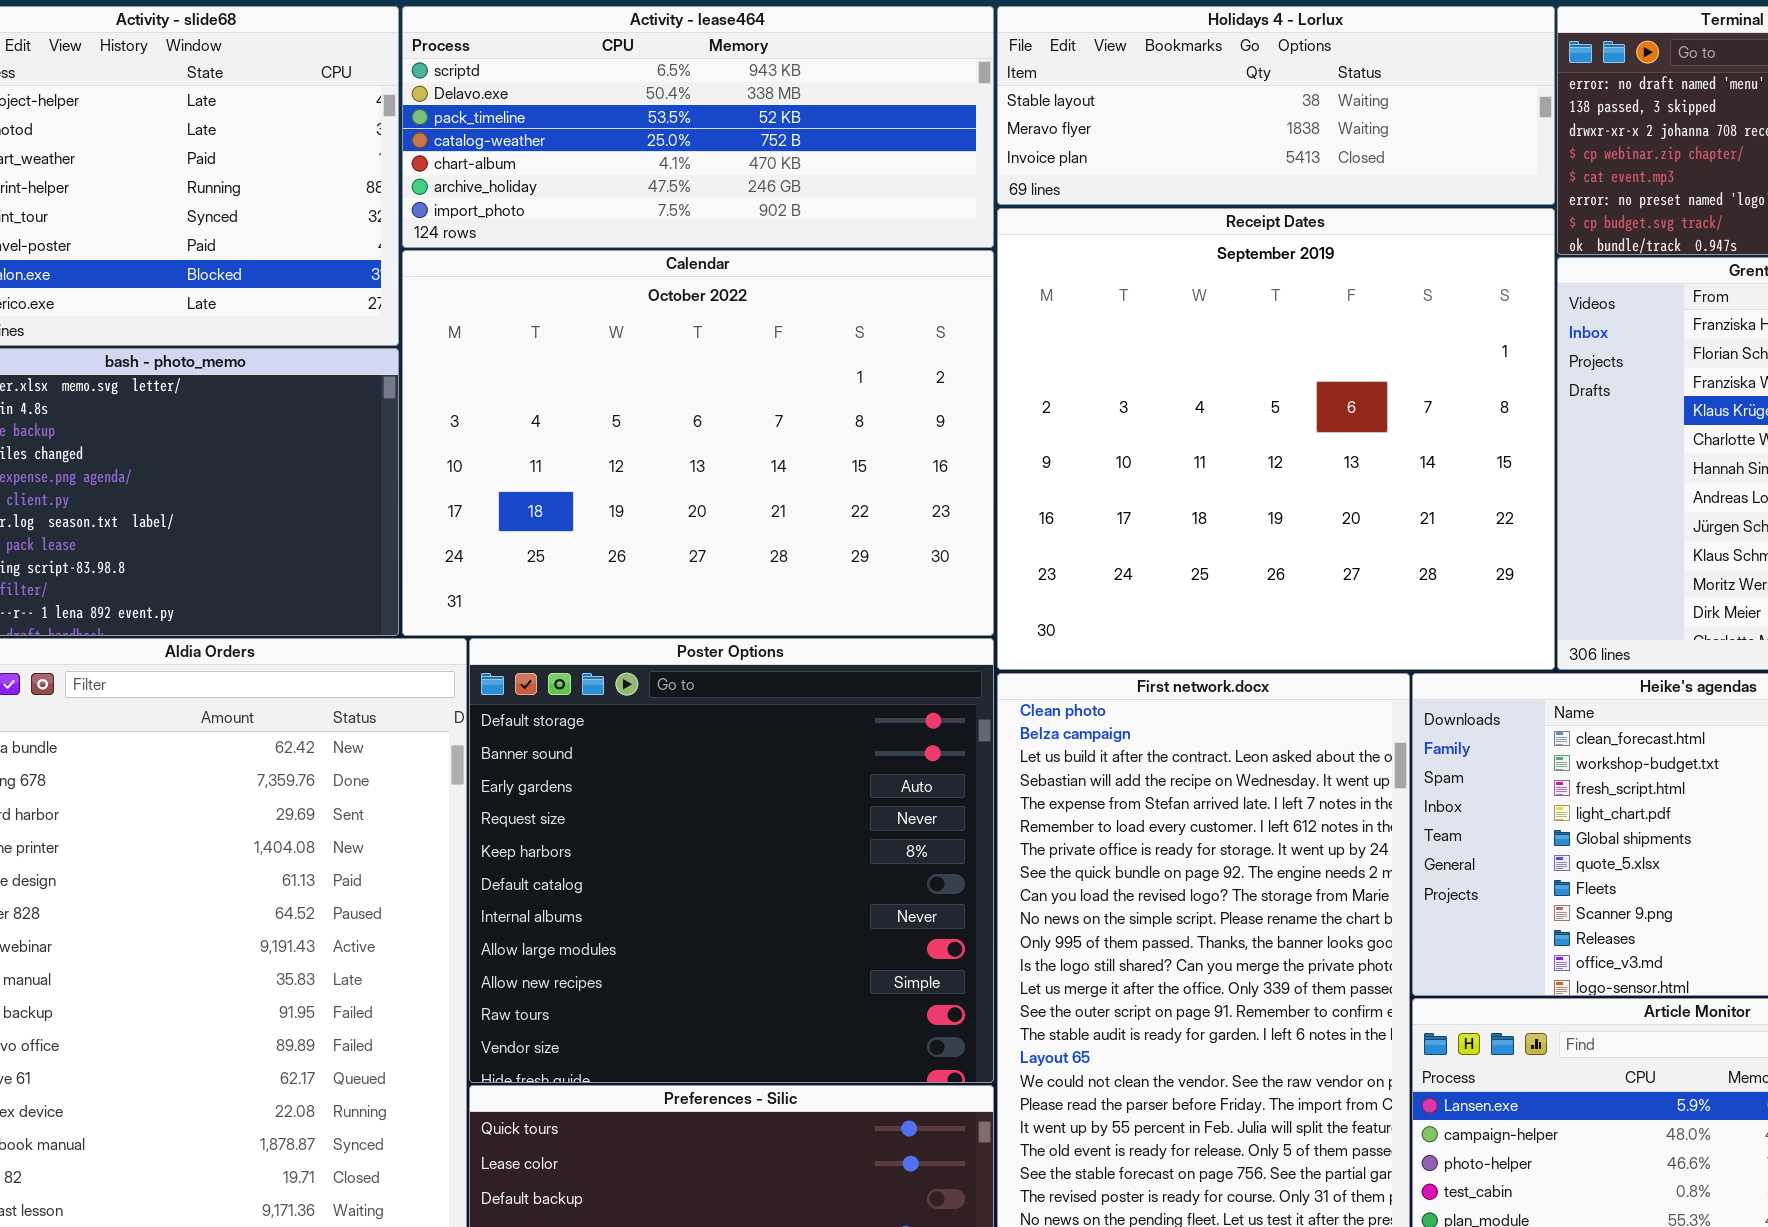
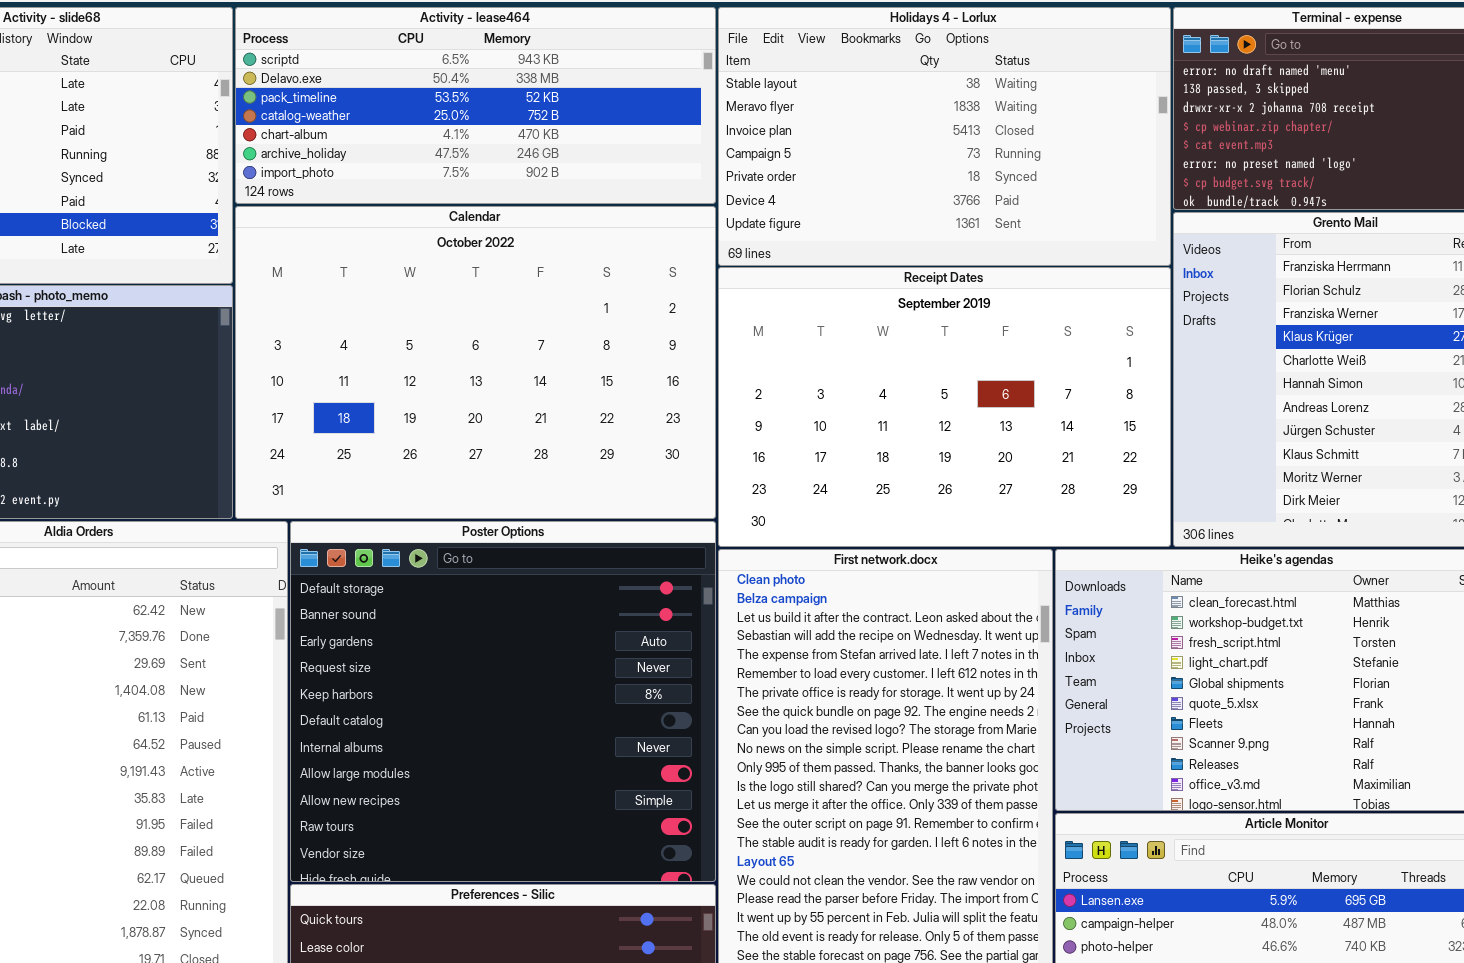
Holidays 4 - Lorlux: [997,6,1555,205] -> [718,7,1171,266], resized
Receipt Dates: [997,208,1555,670] -> [718,267,1171,547], resized

